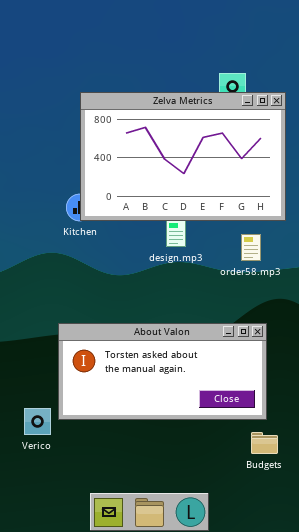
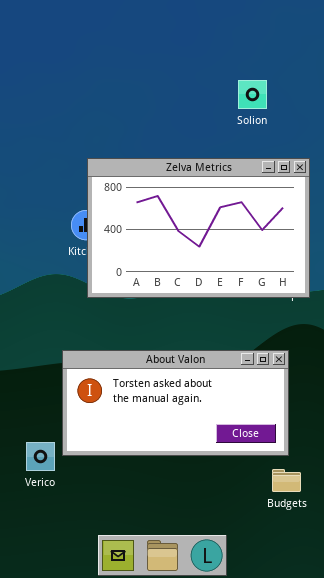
Zelva Metrics: [80,92,286,221] -> [87,158,310,298], moved

